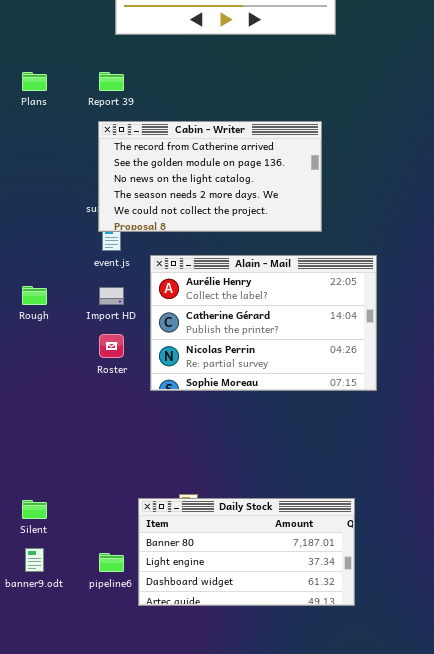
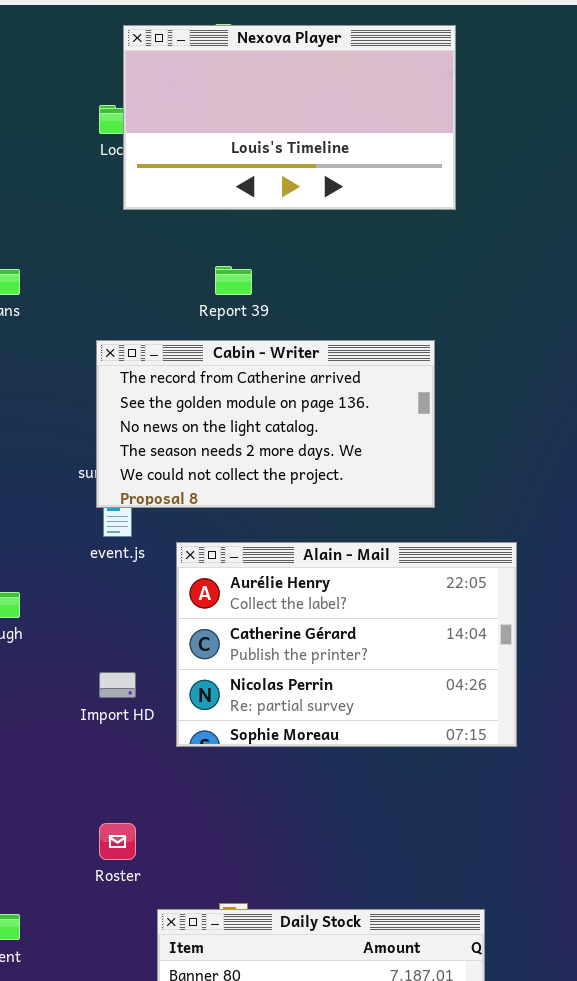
Report 39: [99,72,124,91] -> [215,266,252,295], moved
Import HD: [99,287,124,305] -> [99,672,136,698], moved
Roster: [99,334,124,358] -> [99,823,136,860], moved

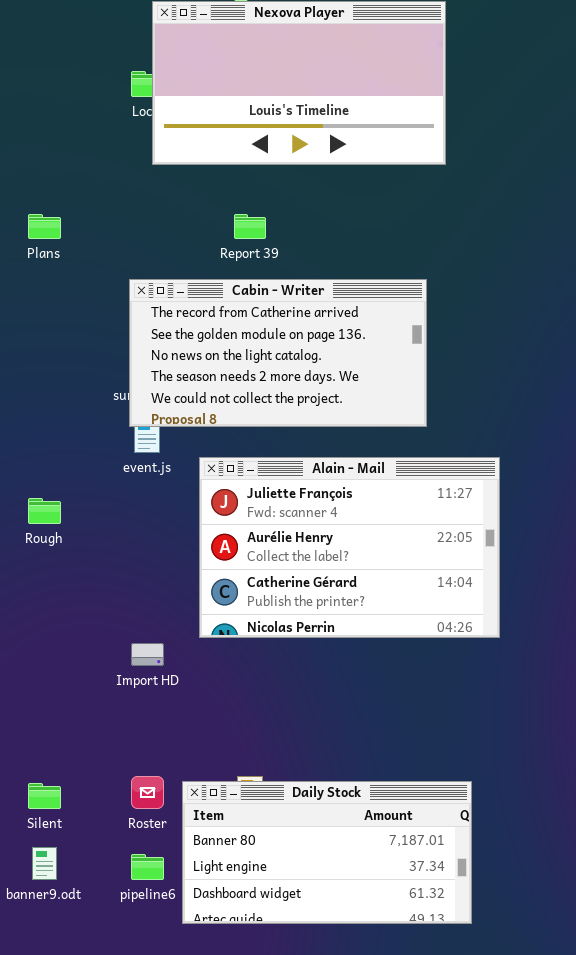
Alain - Mail: [176,542,517,747] -> [199,457,500,638], scrolled up 1 row
Import HD: [99,672,136,698] -> [131,643,164,666], moved
Roster: [99,823,136,860] -> [131,776,164,809], moved

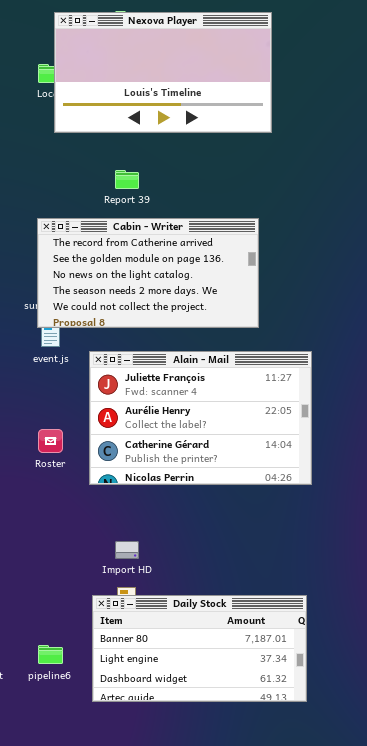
Import HD: [131,643,164,666] -> [115,541,139,559], moved
Roster: [131,776,164,809] -> [38,429,63,453], moved
Daily Stock: [182,781,472,924] -> [92,595,307,702], moved

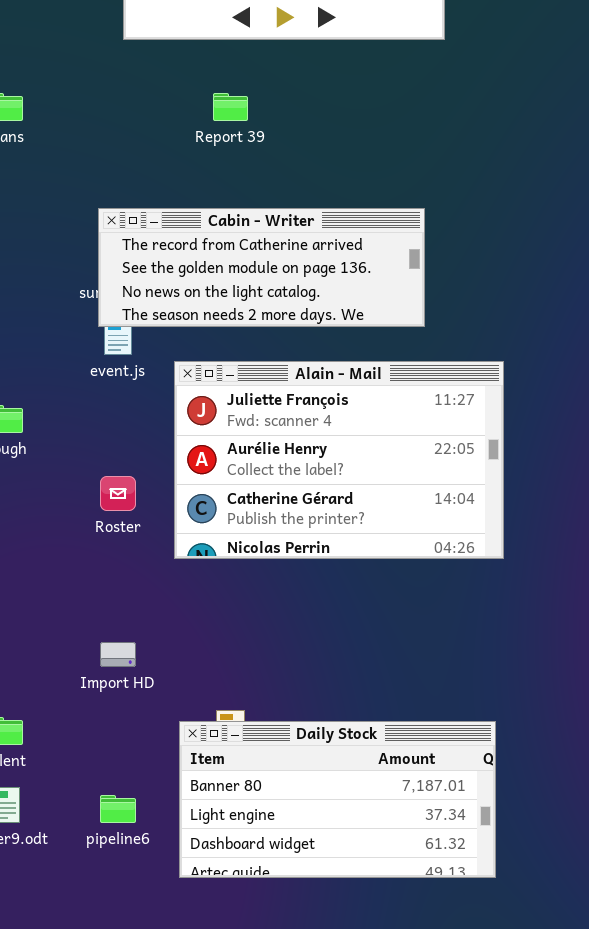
Cabin - Writer: [37,218,259,328] -> [98,208,425,327], resized
Import HD: [115,541,139,559] -> [100,642,136,667], moved

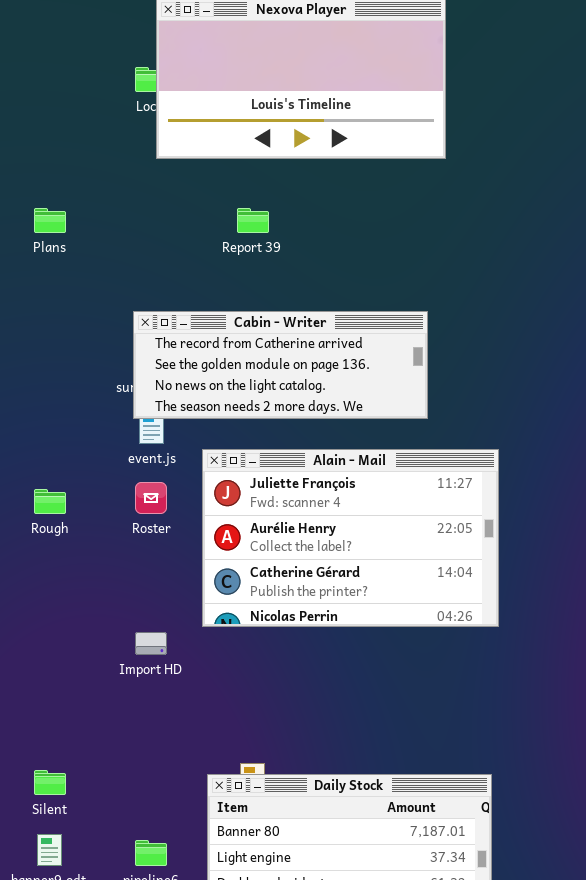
Roster: [100,476,136,511] -> [135,482,167,514], moved
Import HD: [100,642,136,667] -> [135,632,167,655], moved

